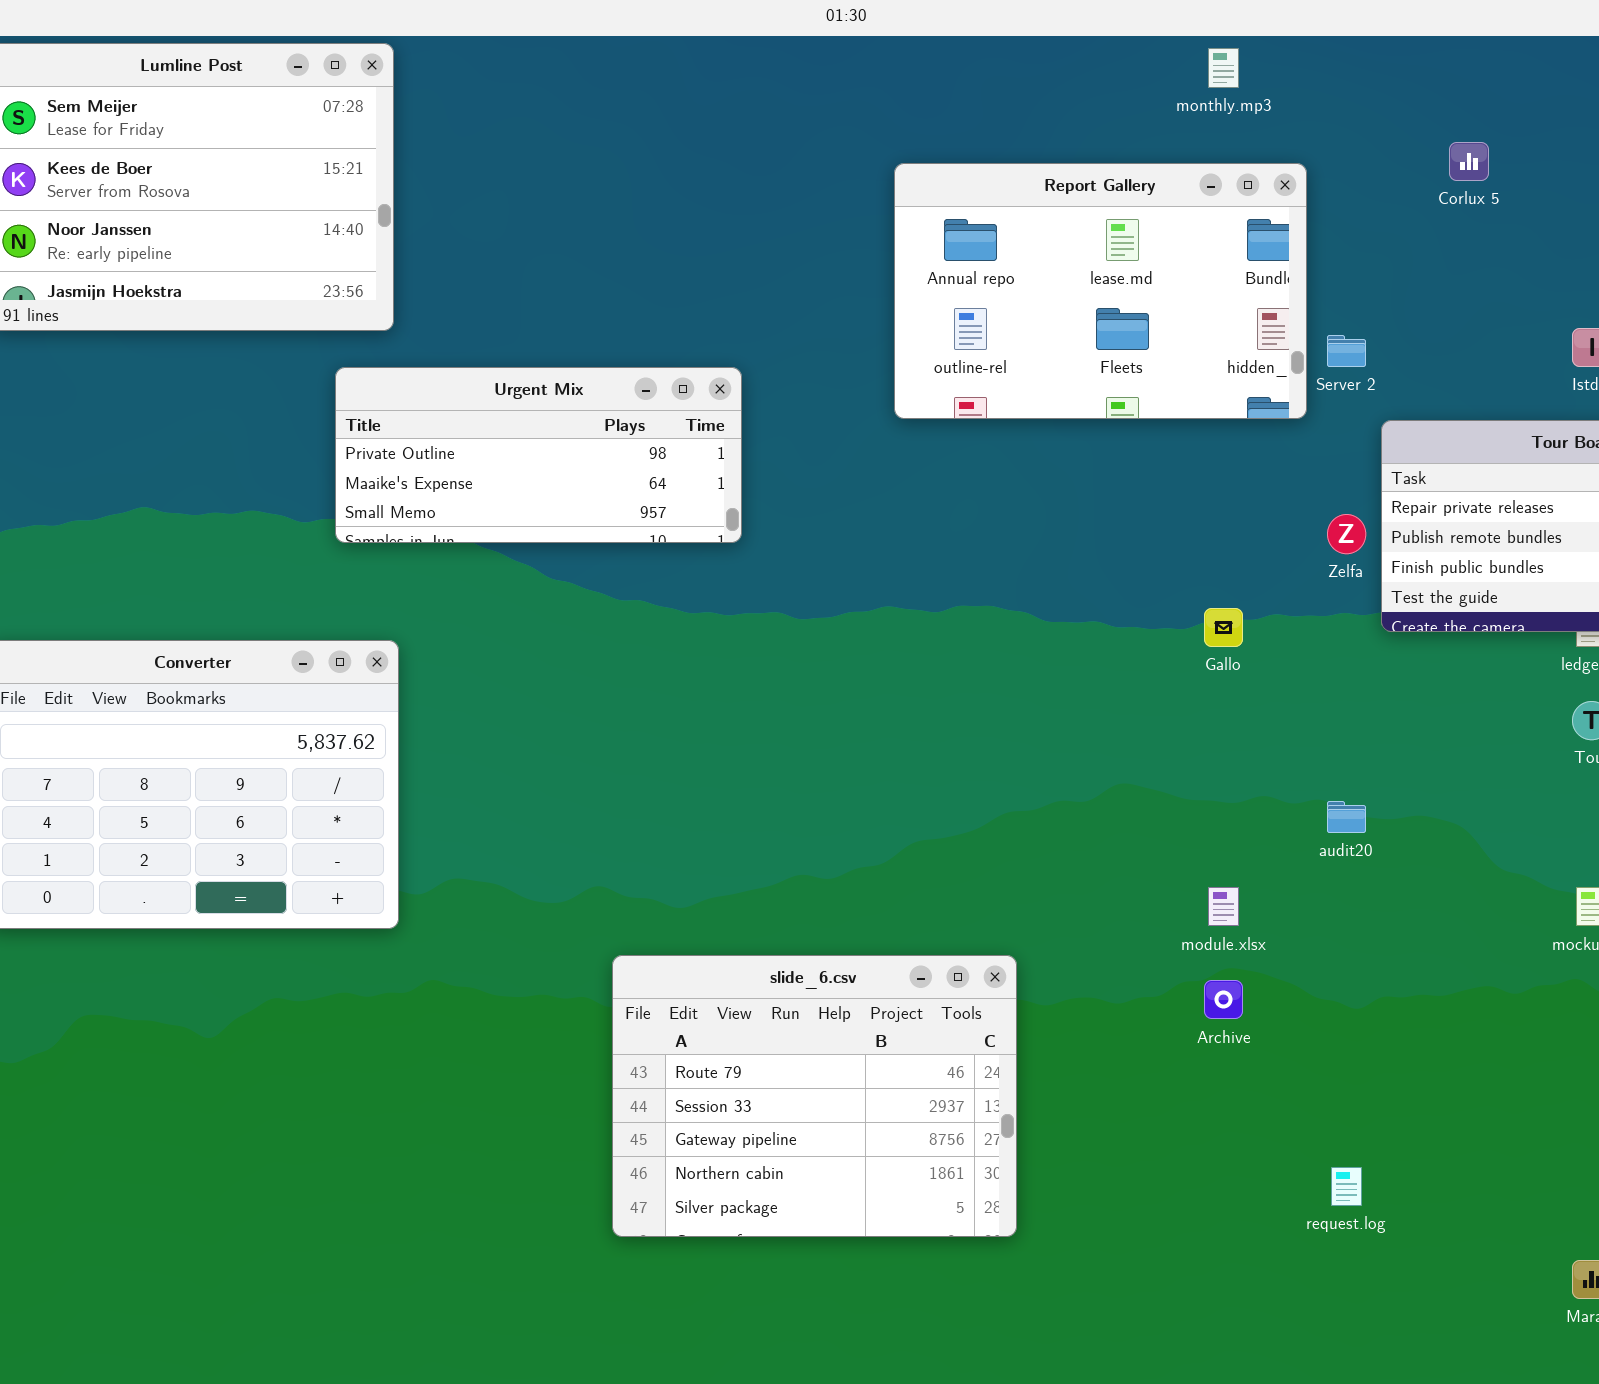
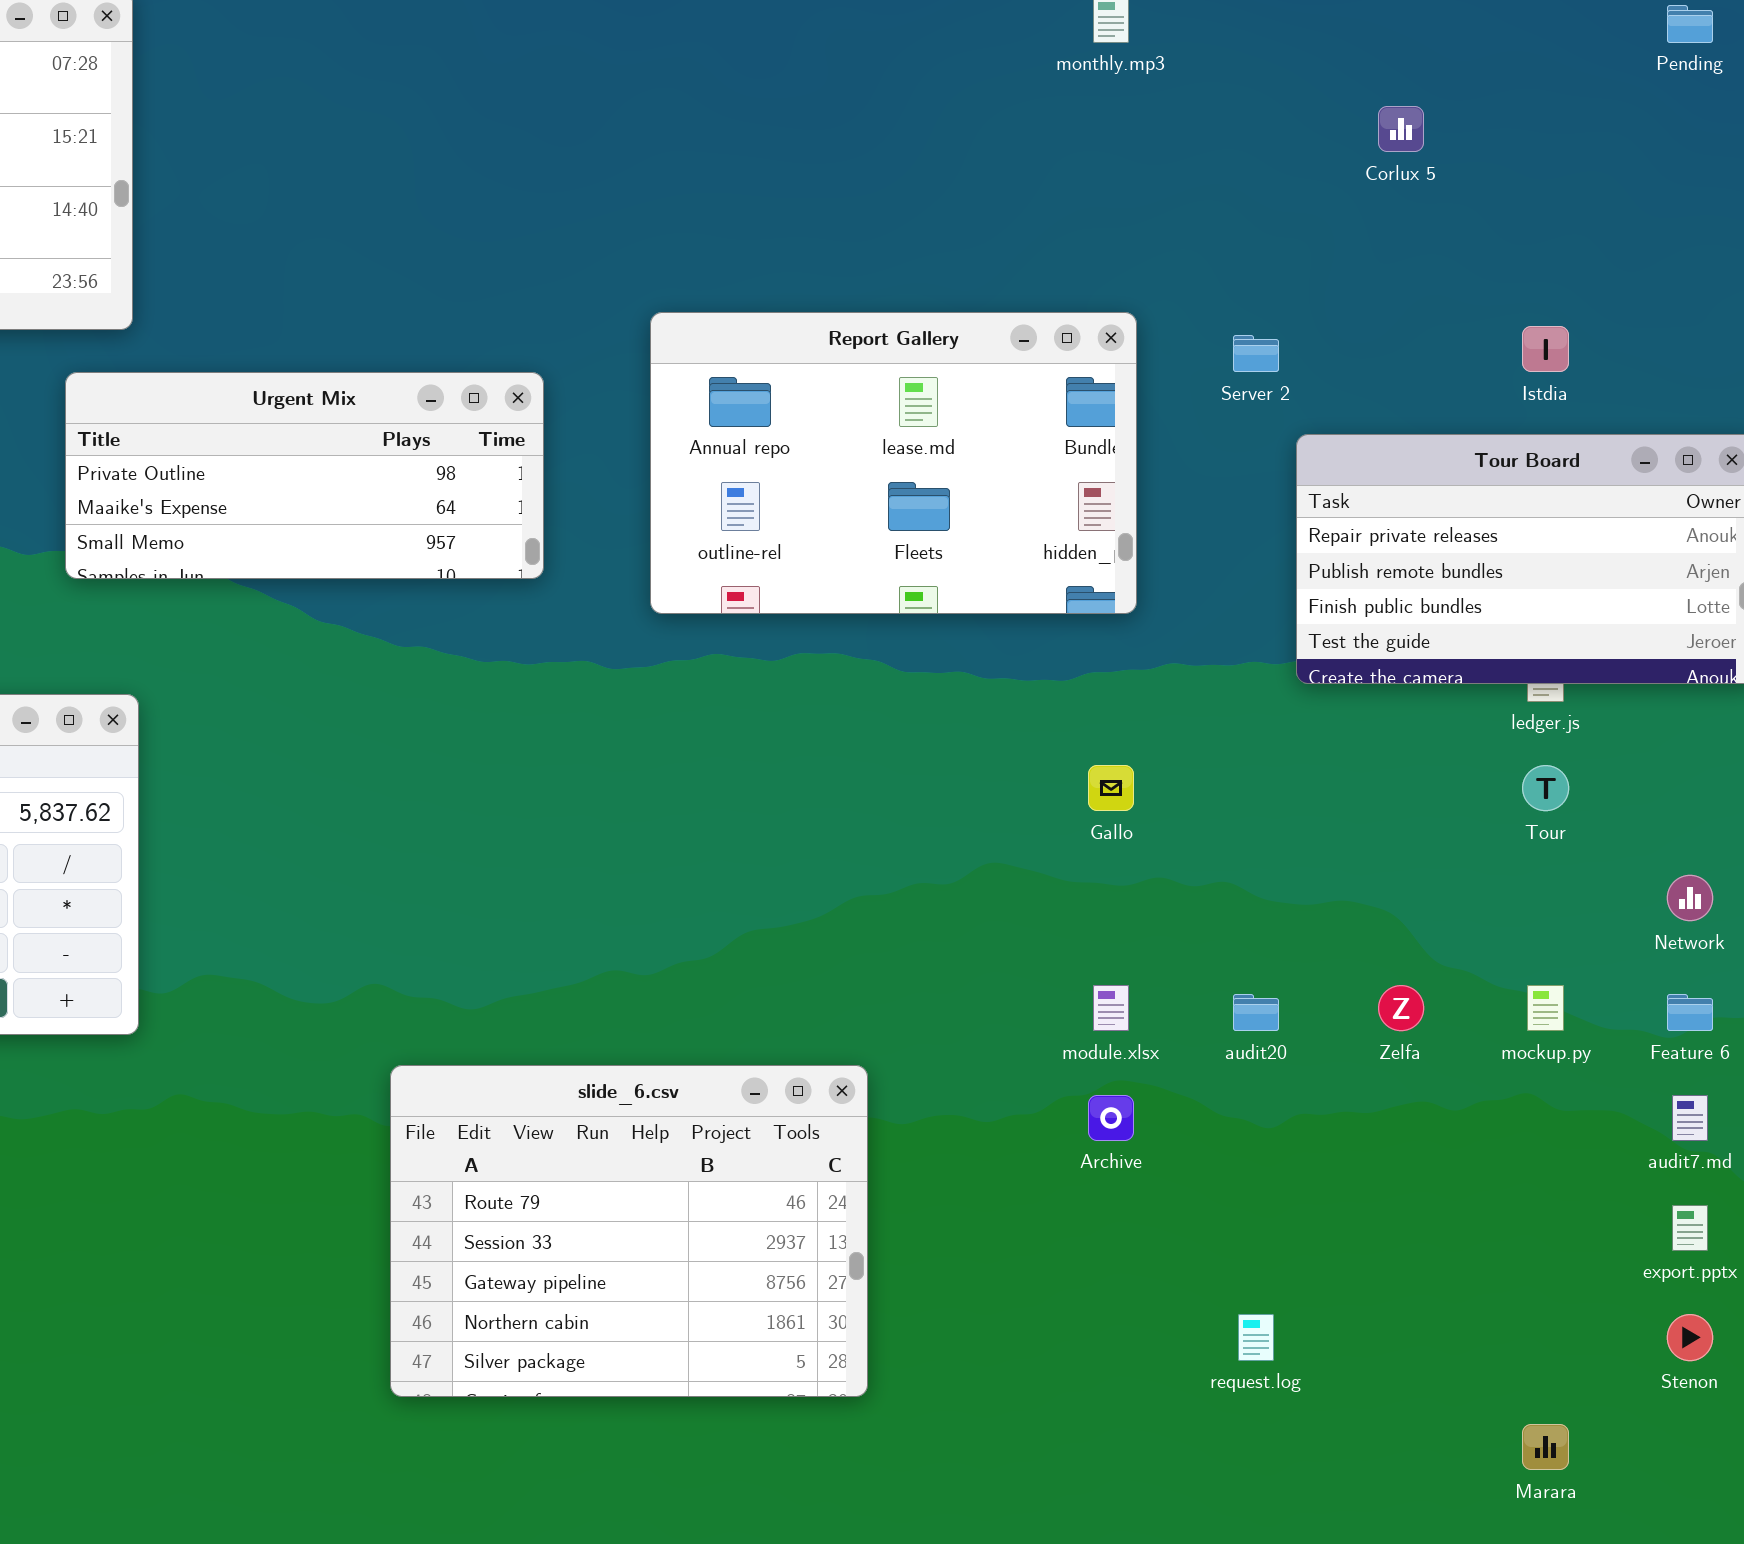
Report Gallery: [894,163,1307,419] -> [650,312,1137,614], moved
Zelfa: [1327,514,1366,554] -> [1378,985,1424,1031], moved
Gallo: [1204,608,1243,647] -> [1088,765,1134,811], moved
audit20: [1327,801,1366,833] -> [1233,994,1279,1031], moved

